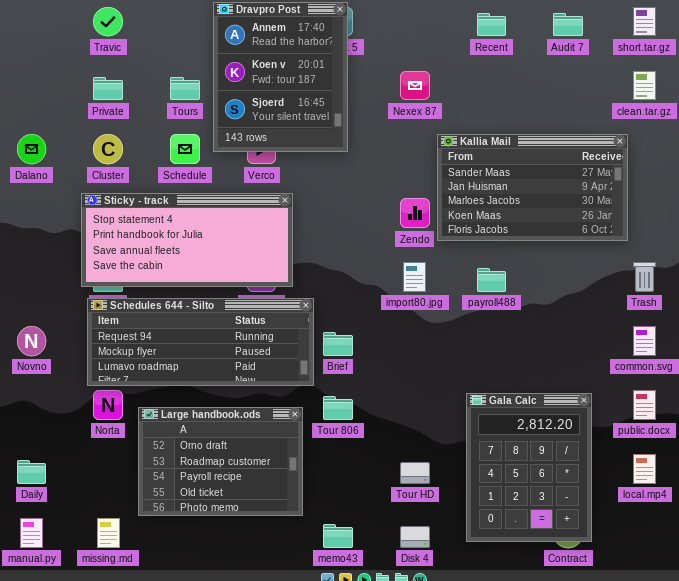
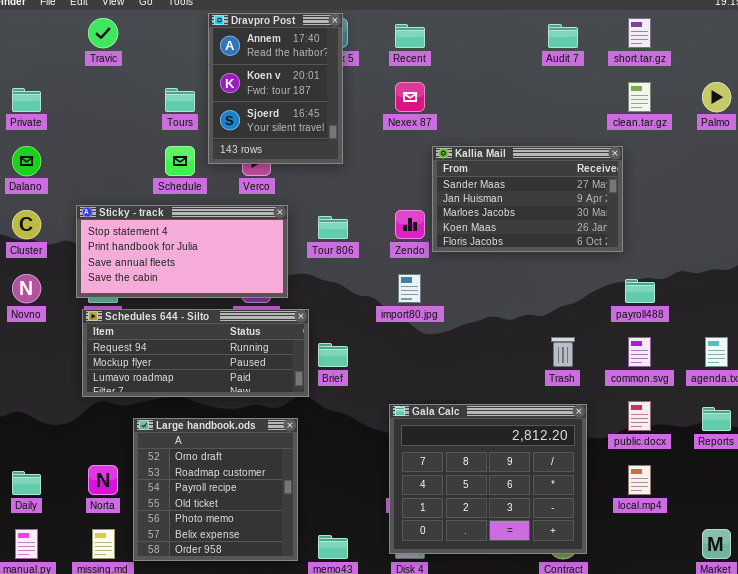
Recent: [477,13,506,36] -> [395,24,425,48], moved
Private: [93,77,123,100] -> [12,88,41,112], moved
Cluster: [93,134,123,164] -> [12,210,41,239], moved
Trash: [633,262,656,292] -> [551,337,575,367], moved
payroll488: [477,268,506,292] -> [625,279,655,303], moved
Novno: [17,326,46,356] -> [12,274,41,303], moved
Norta: [93,390,123,420] -> [88,465,118,495], moved
Gala Calc: [466,393,592,542] -> [389,404,587,554], resized
Tour 806: [323,396,353,420] -> [318,216,348,239], moved
Large handbook.ods: [138,407,303,516] -> [133,418,298,561], resized

